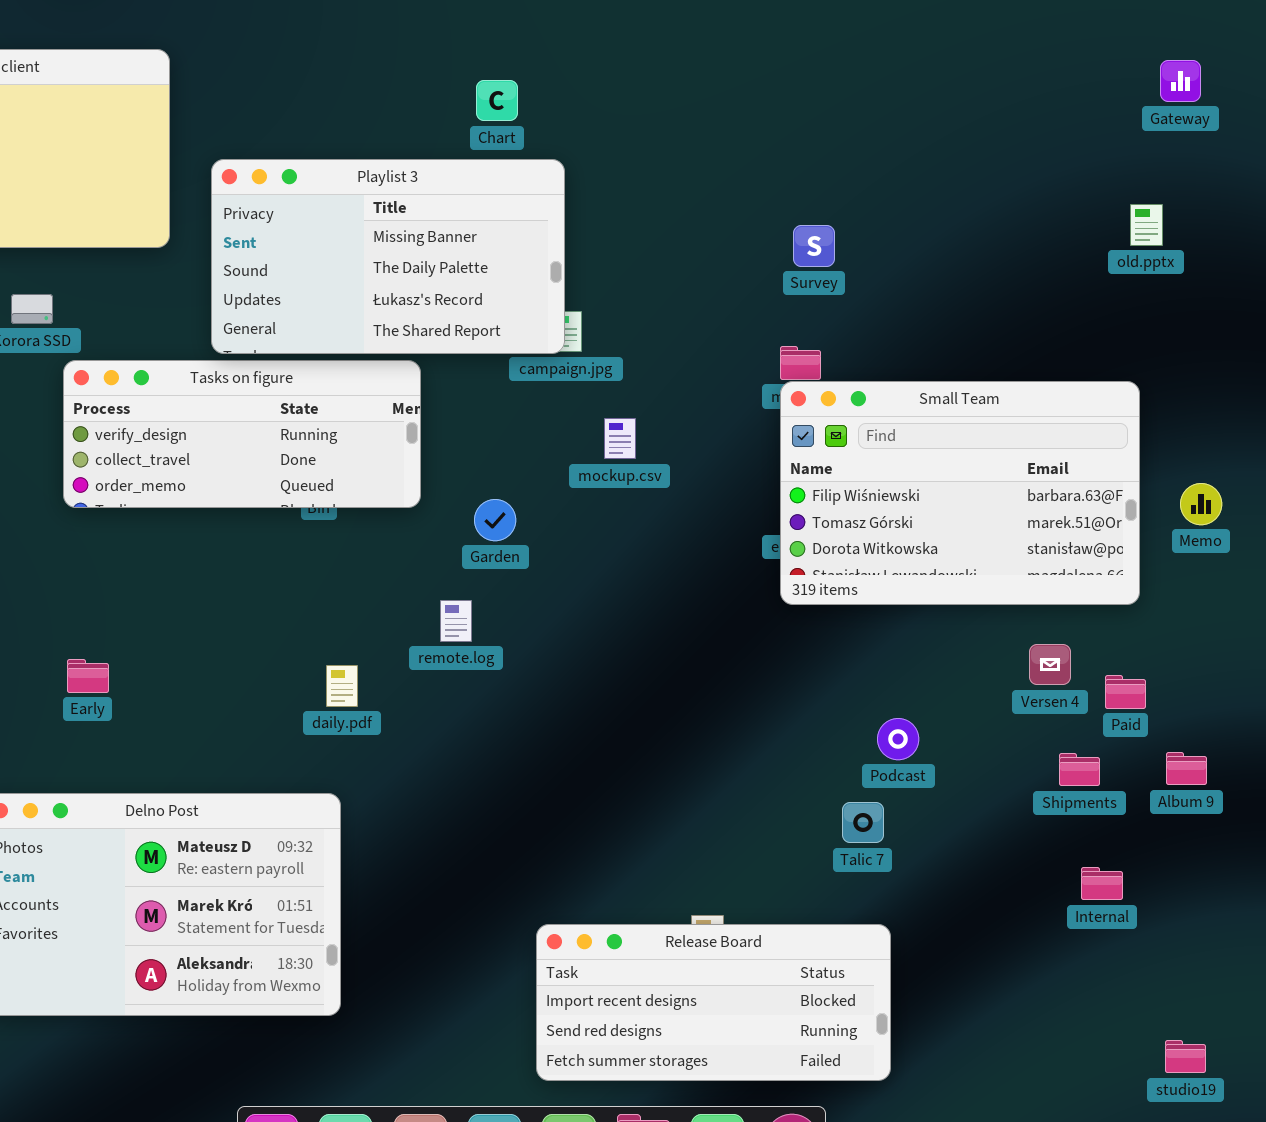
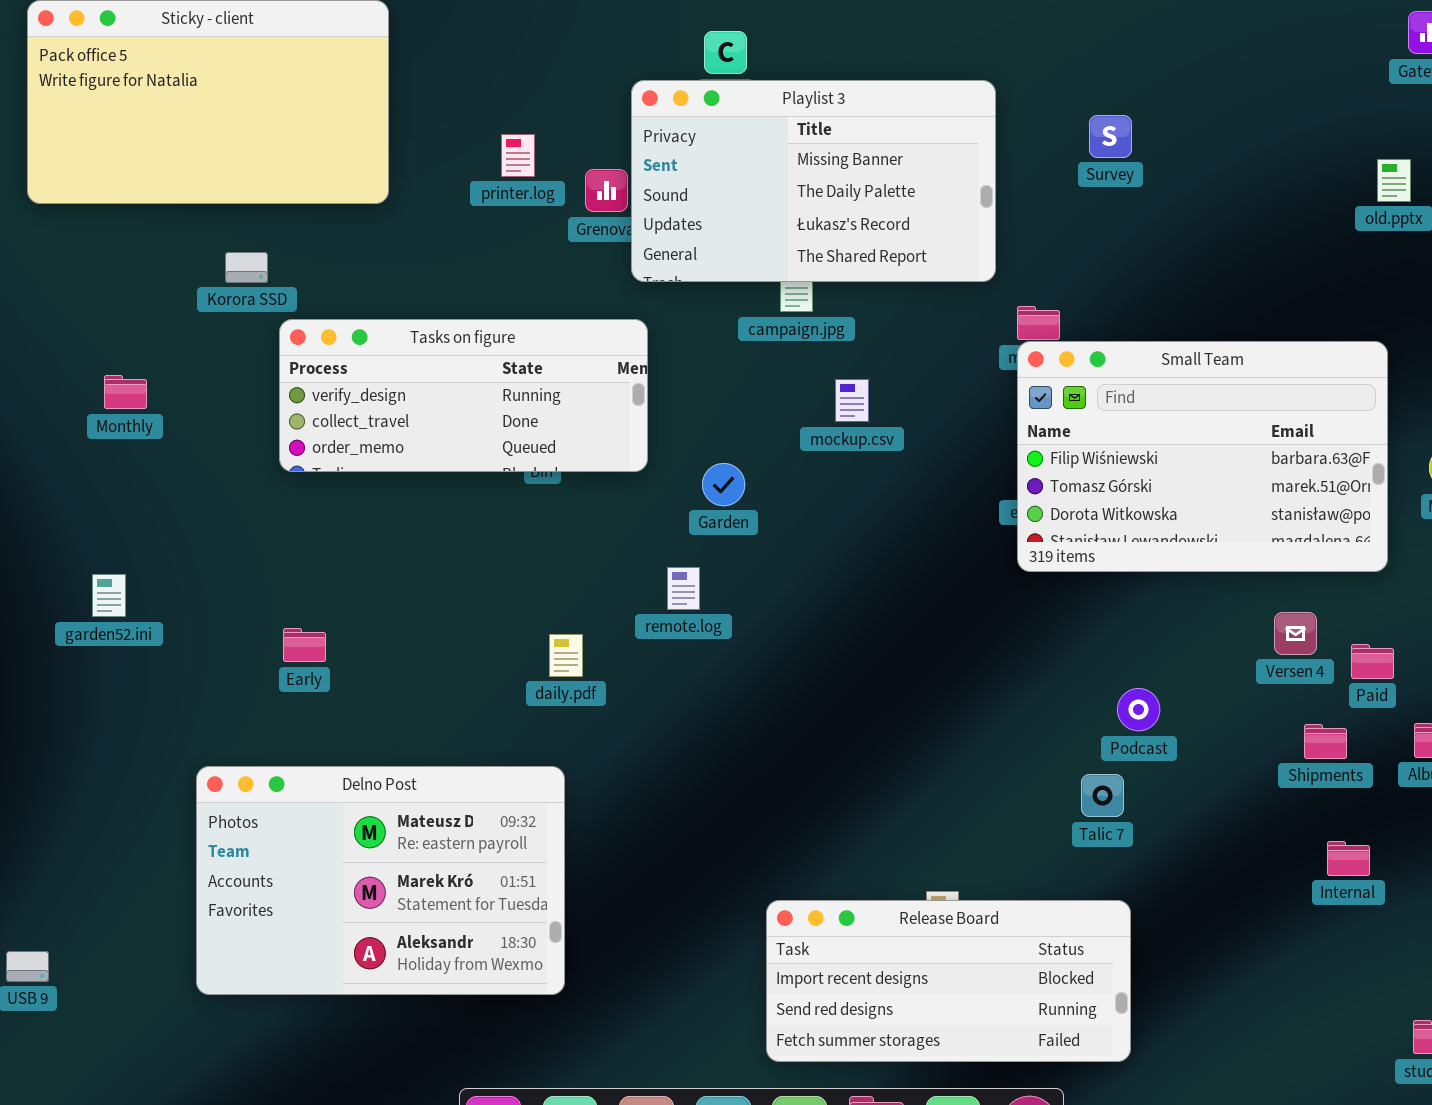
Playlist 3: [211,159,565,354] -> [631,80,996,282], moved
Survey: [793,225,835,267] -> [1089,115,1132,158], moved

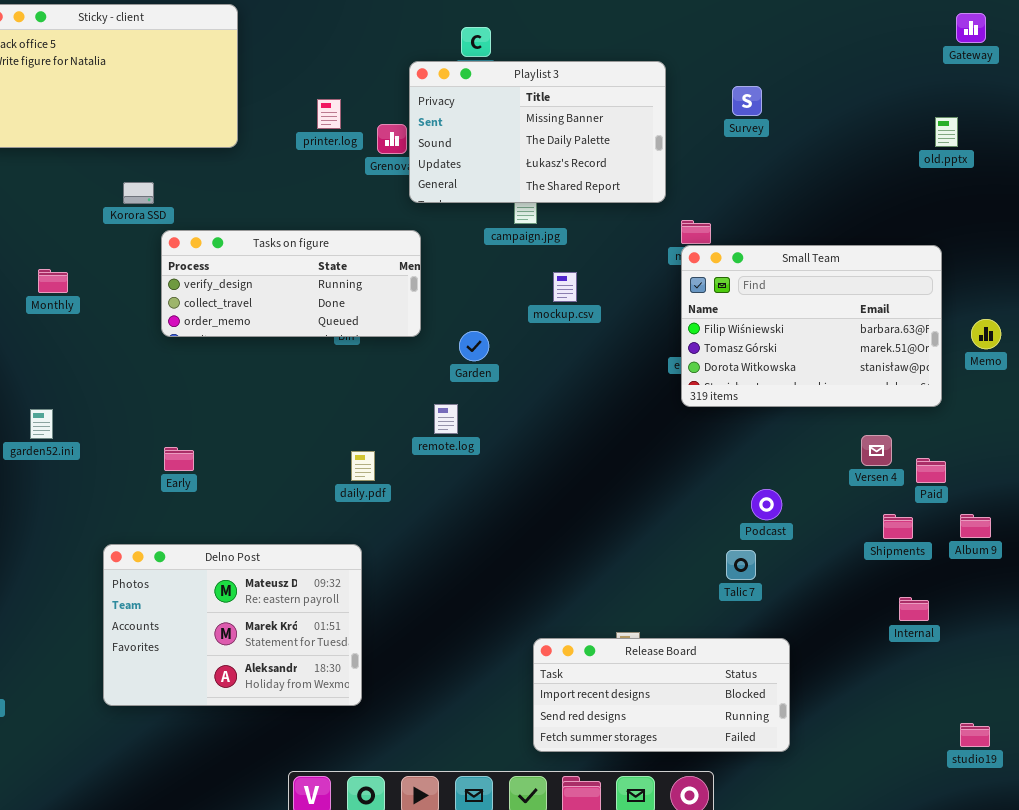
Release Board: [766,900,1131,1062] -> [533,638,790,752], moved

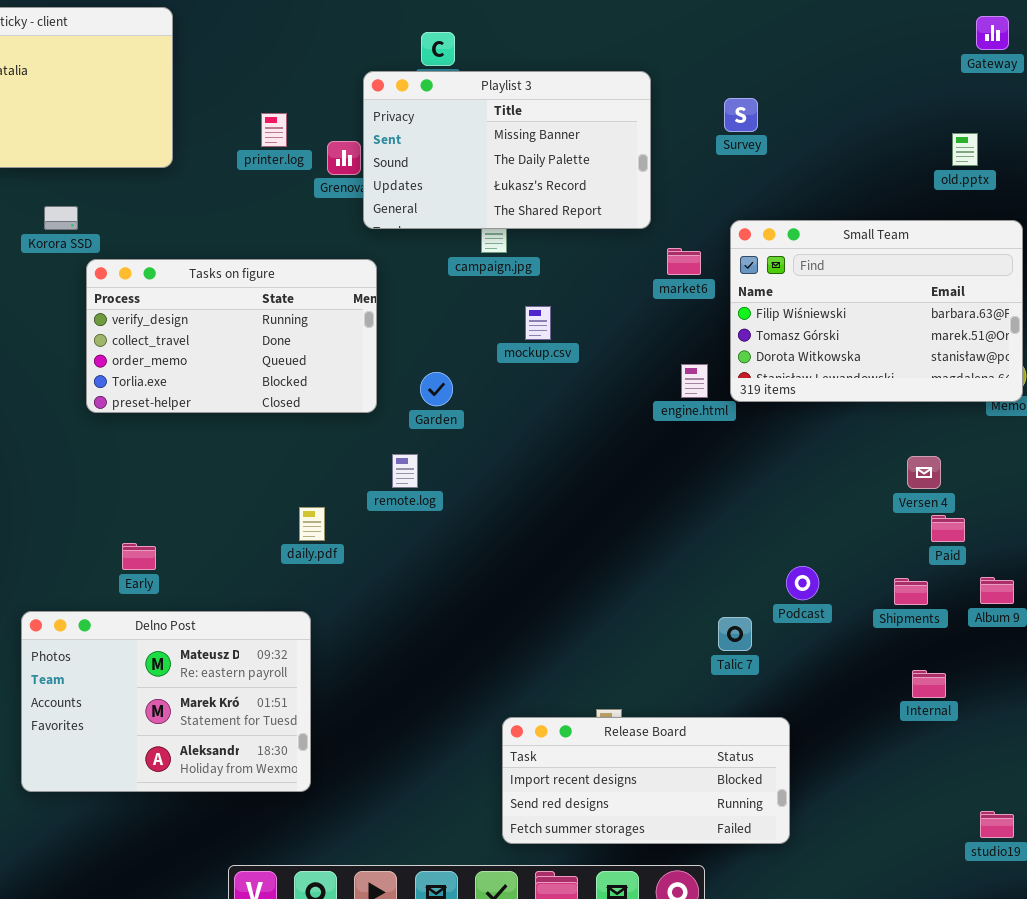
Tasks on figure: [161,230,421,337] -> [86,259,377,413], resized
Small Team: [681,245,942,407] -> [730,220,1023,402], moved
Versen 4: [861,435,892,466] -> [907,456,941,489], moved
Early: [164,447,194,471] -> [122,543,156,570], moved
Podcast: [751,489,782,520] -> [786,566,819,600], moved

